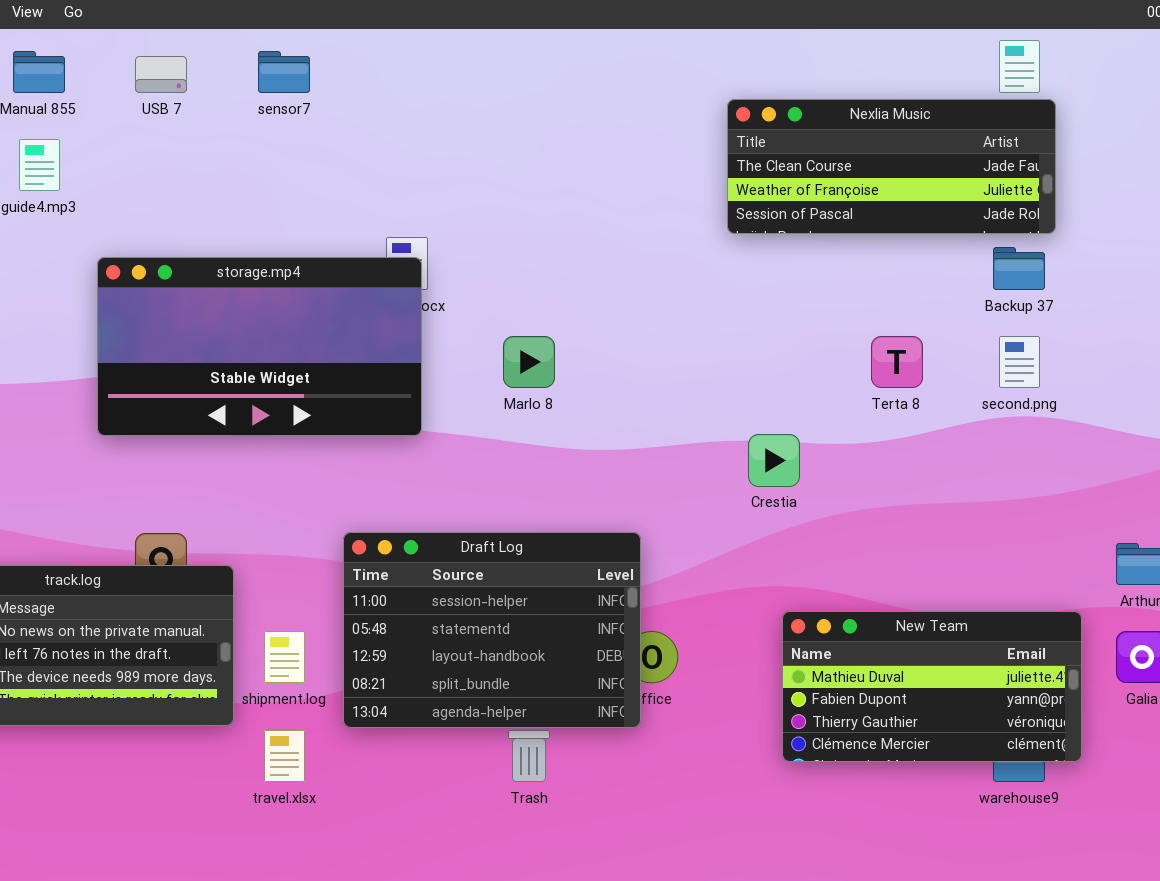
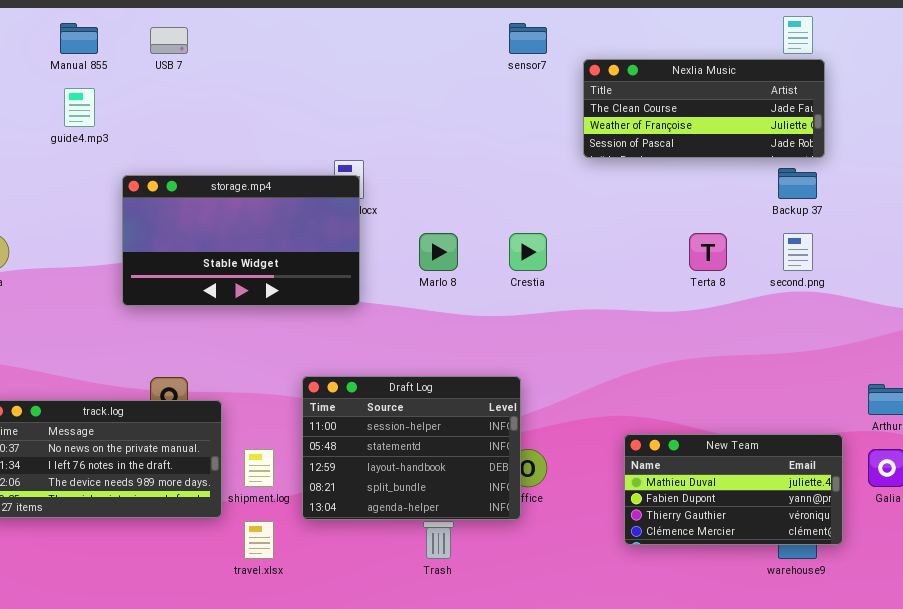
sensor7: [258,51,310,93] -> [509,23,547,54], moved
Crestia: [748,434,800,487] -> [509,233,547,271], moved

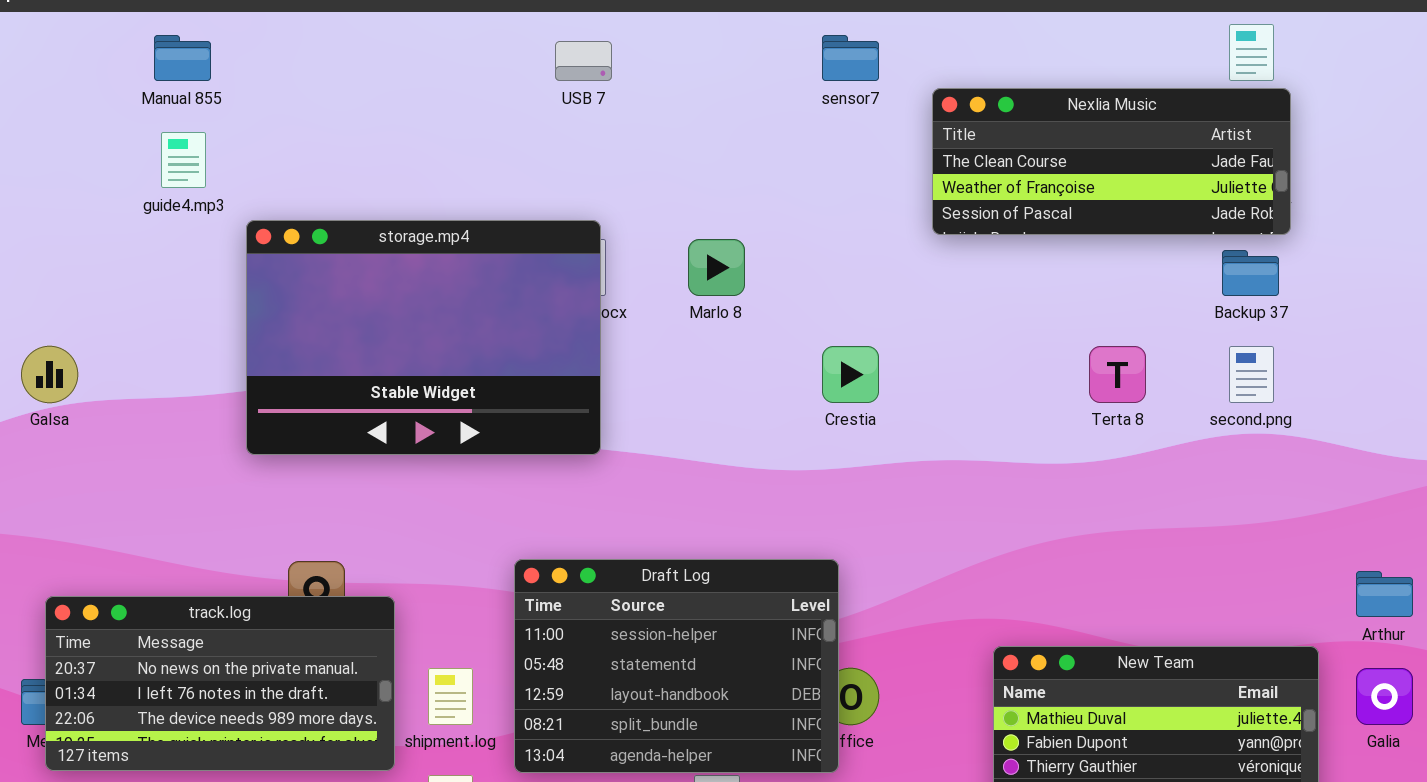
USB 7: [150,27,188,54] -> [555,41,612,81], moved
storage.mp4: [122,175,360,306] -> [246,220,601,455], resized
Marlo 8: [419,233,458,271] -> [688,239,745,296], moved

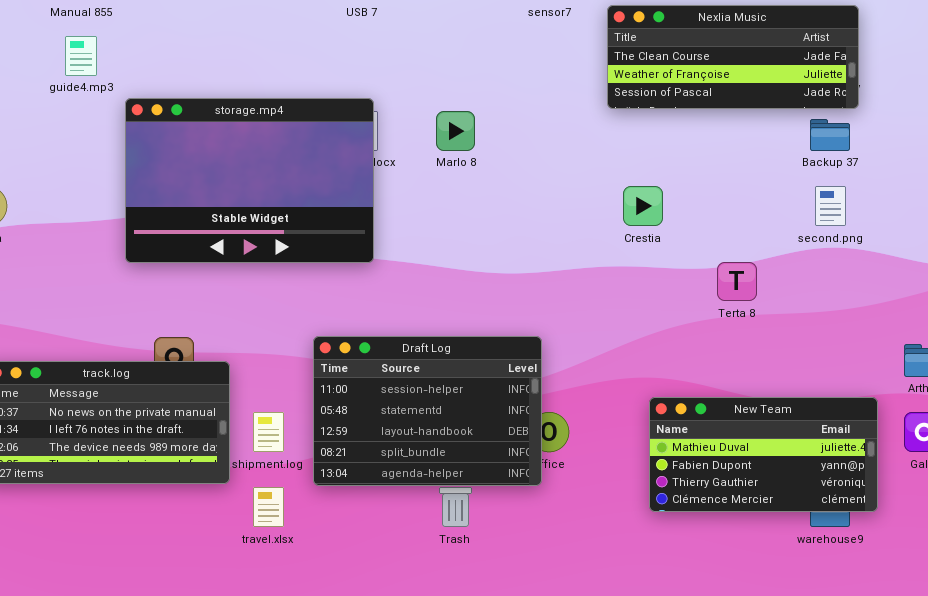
Crestia: [822,346,879,403] -> [623,186,663,226], moved
Terta 8: [1089,346,1146,403] -> [717,262,757,301], moved

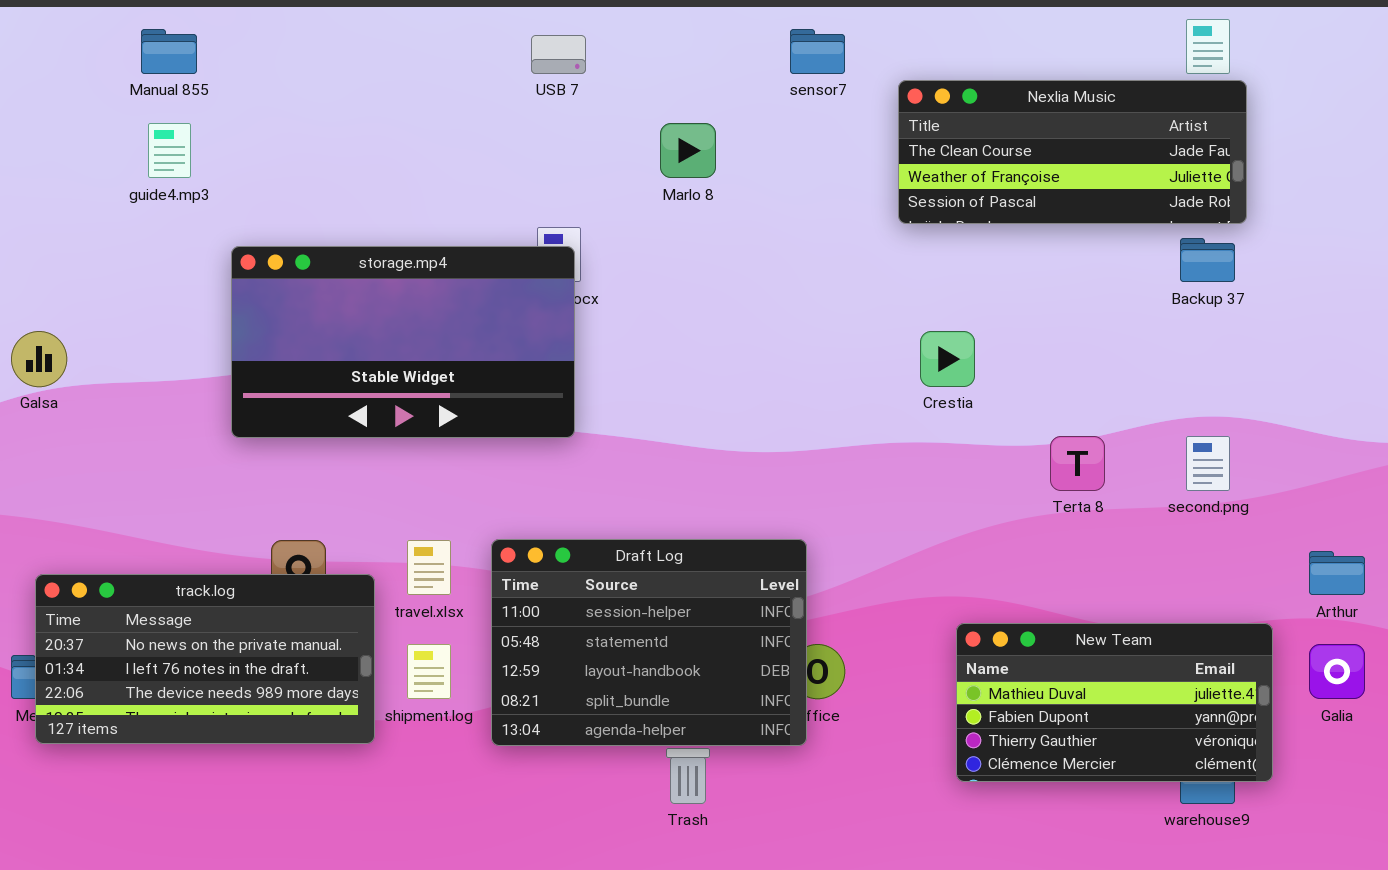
storage.mp4: [125,98,374,263] -> [231,246,575,438], resized
Marlo 8: [436,111,475,151] -> [660,123,716,178], moved
second.png: [815,186,846,226] -> [1186,436,1230,491], moved
travel.xlsx: [253,487,284,527] -> [407,540,451,595], moved

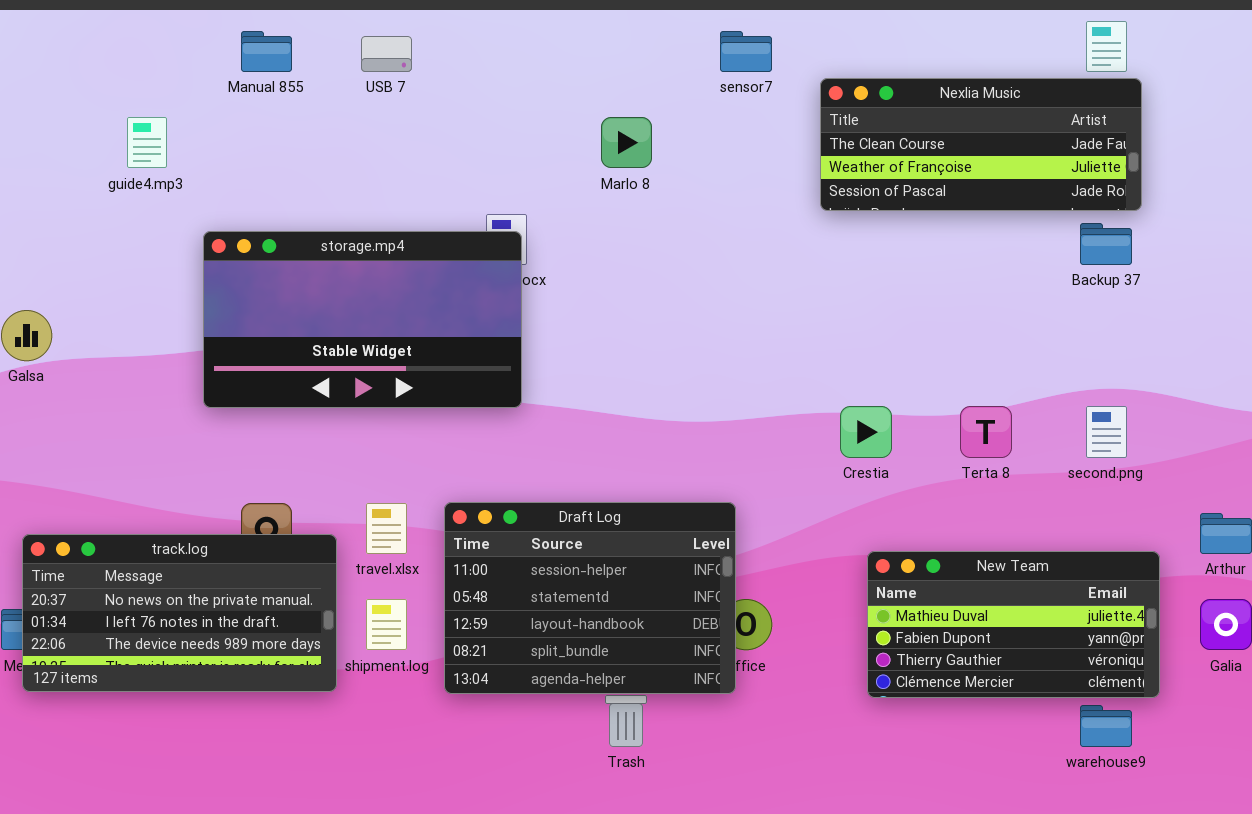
Manual 855: [141,29,197,74] -> [241,31,292,72], moved
USB 7: [531,35,586,74] -> [361,36,412,72], moved
Crestia: [920,331,975,387] -> [840,406,892,458], moved
New Team: [956,623,1273,782] -> [867,551,1160,698], moved

